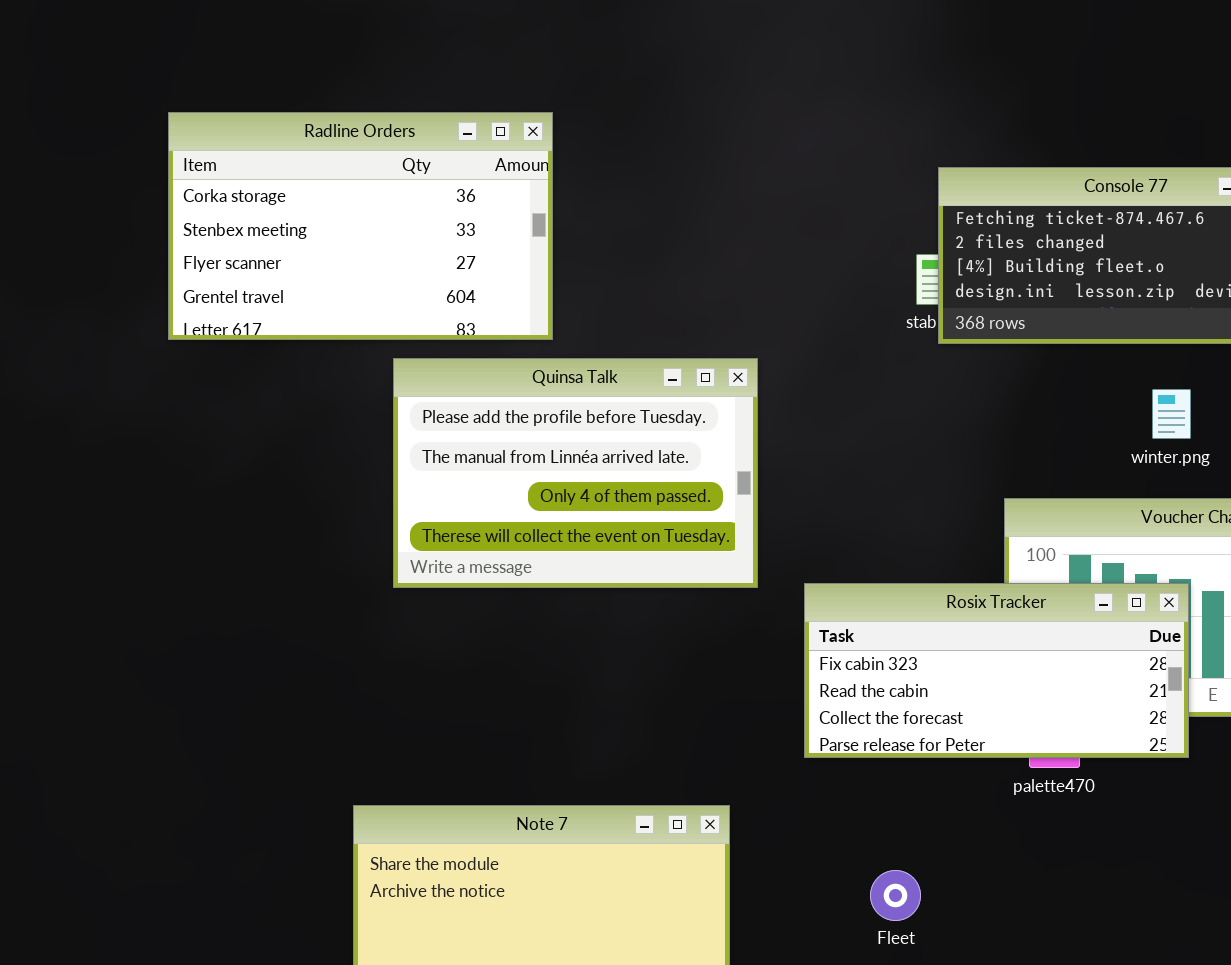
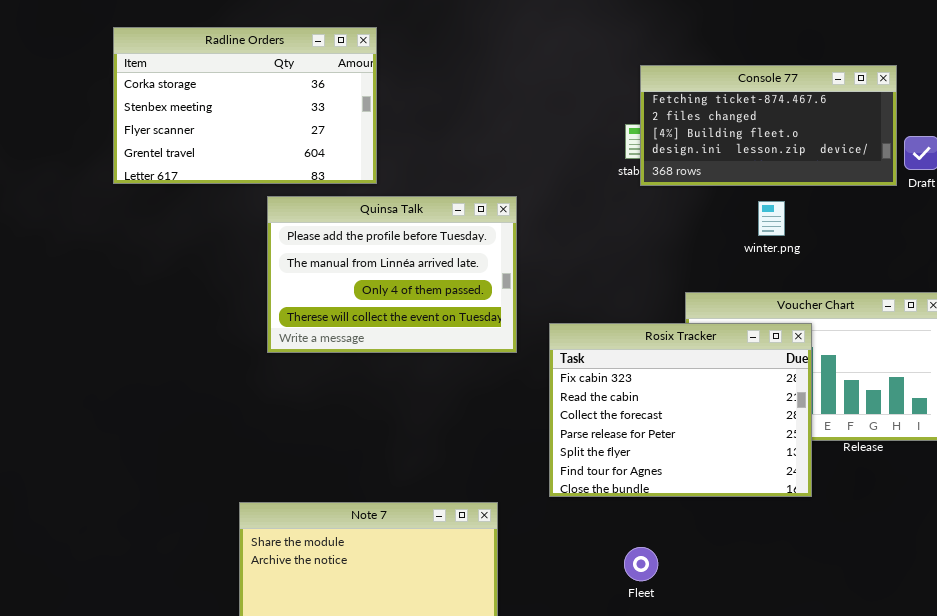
winter.png: [1152,389,1191,439] -> [758,201,785,236], moved
Rosix Tracker: [804,583,1189,758] -> [549,323,812,497], moved, resized
Fleet: [870,870,921,921] -> [624,547,658,581], moved

